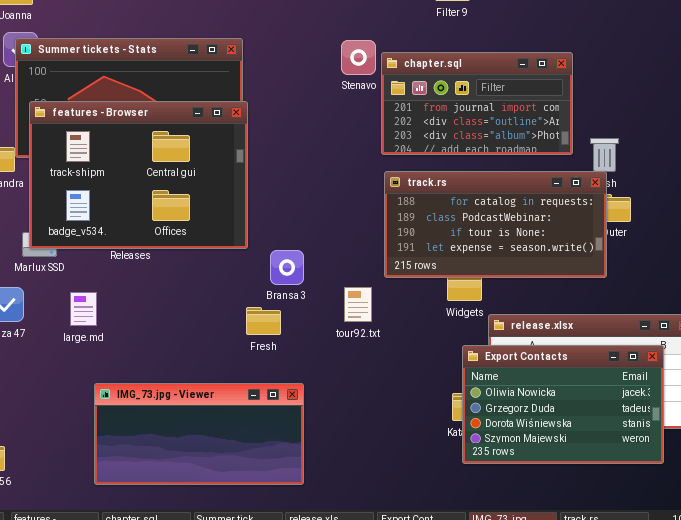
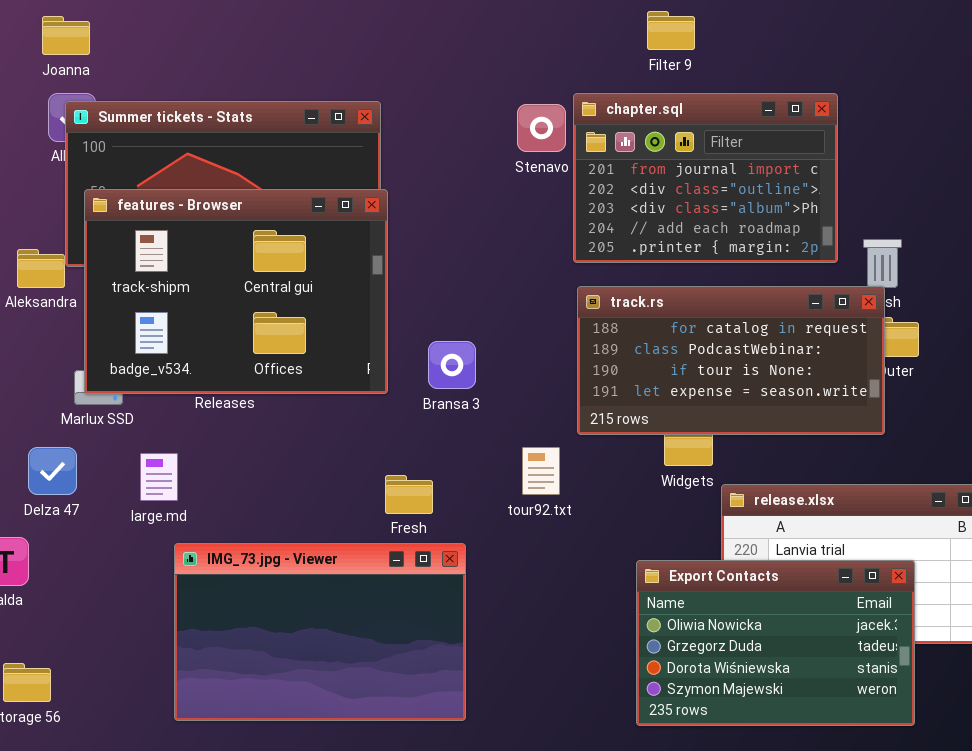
chapter.sql: [381,52,573,155] -> [573,93,838,263], resized
Bransa 3: [270,250,304,285] -> [428,341,476,389], moved
Export Contacts: [462,345,664,464] -> [636,560,915,726], moved
IMG_73.jpg - Viewer: [94,383,304,485] -> [174,543,466,721], resized

